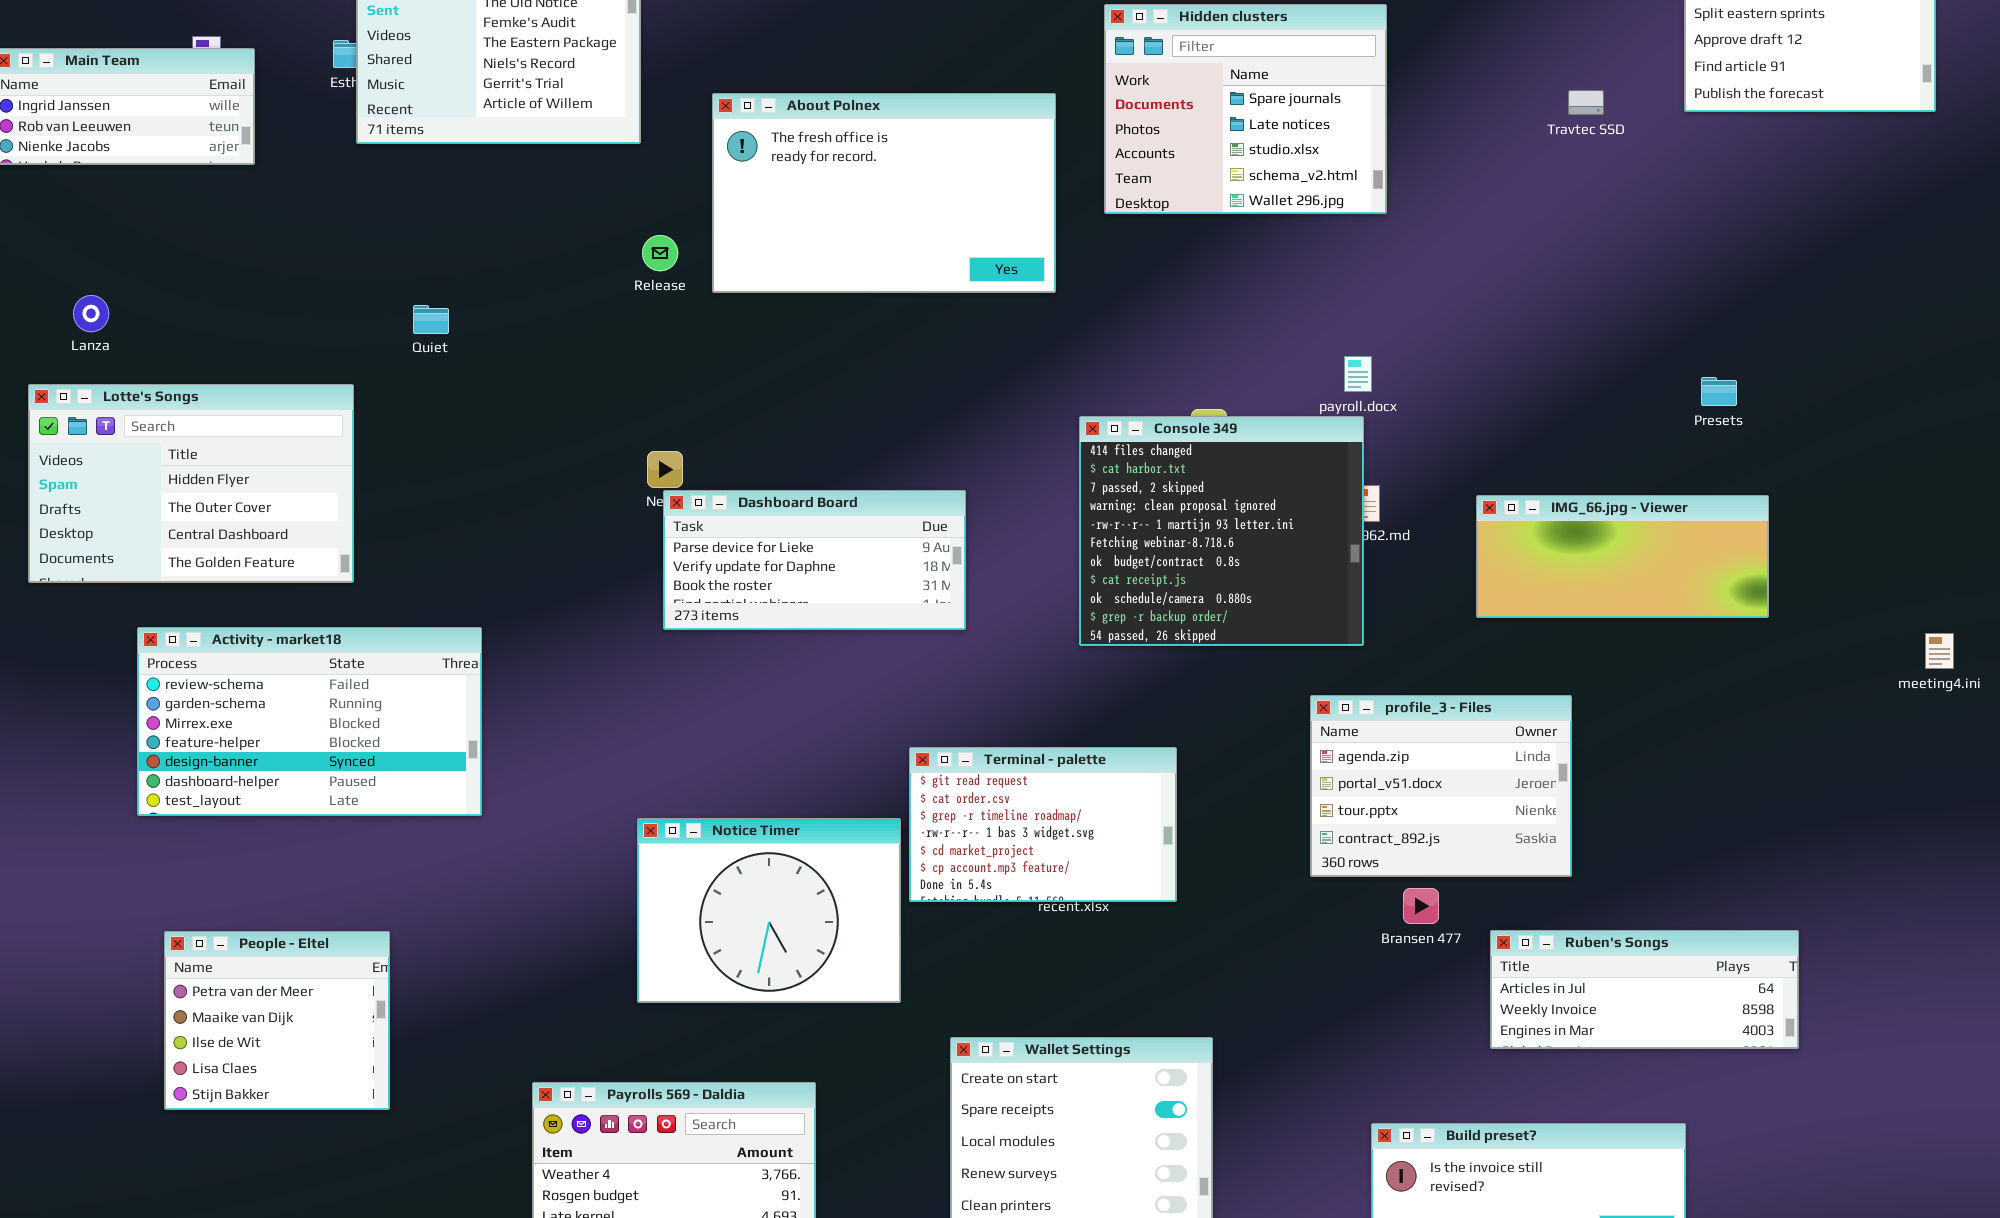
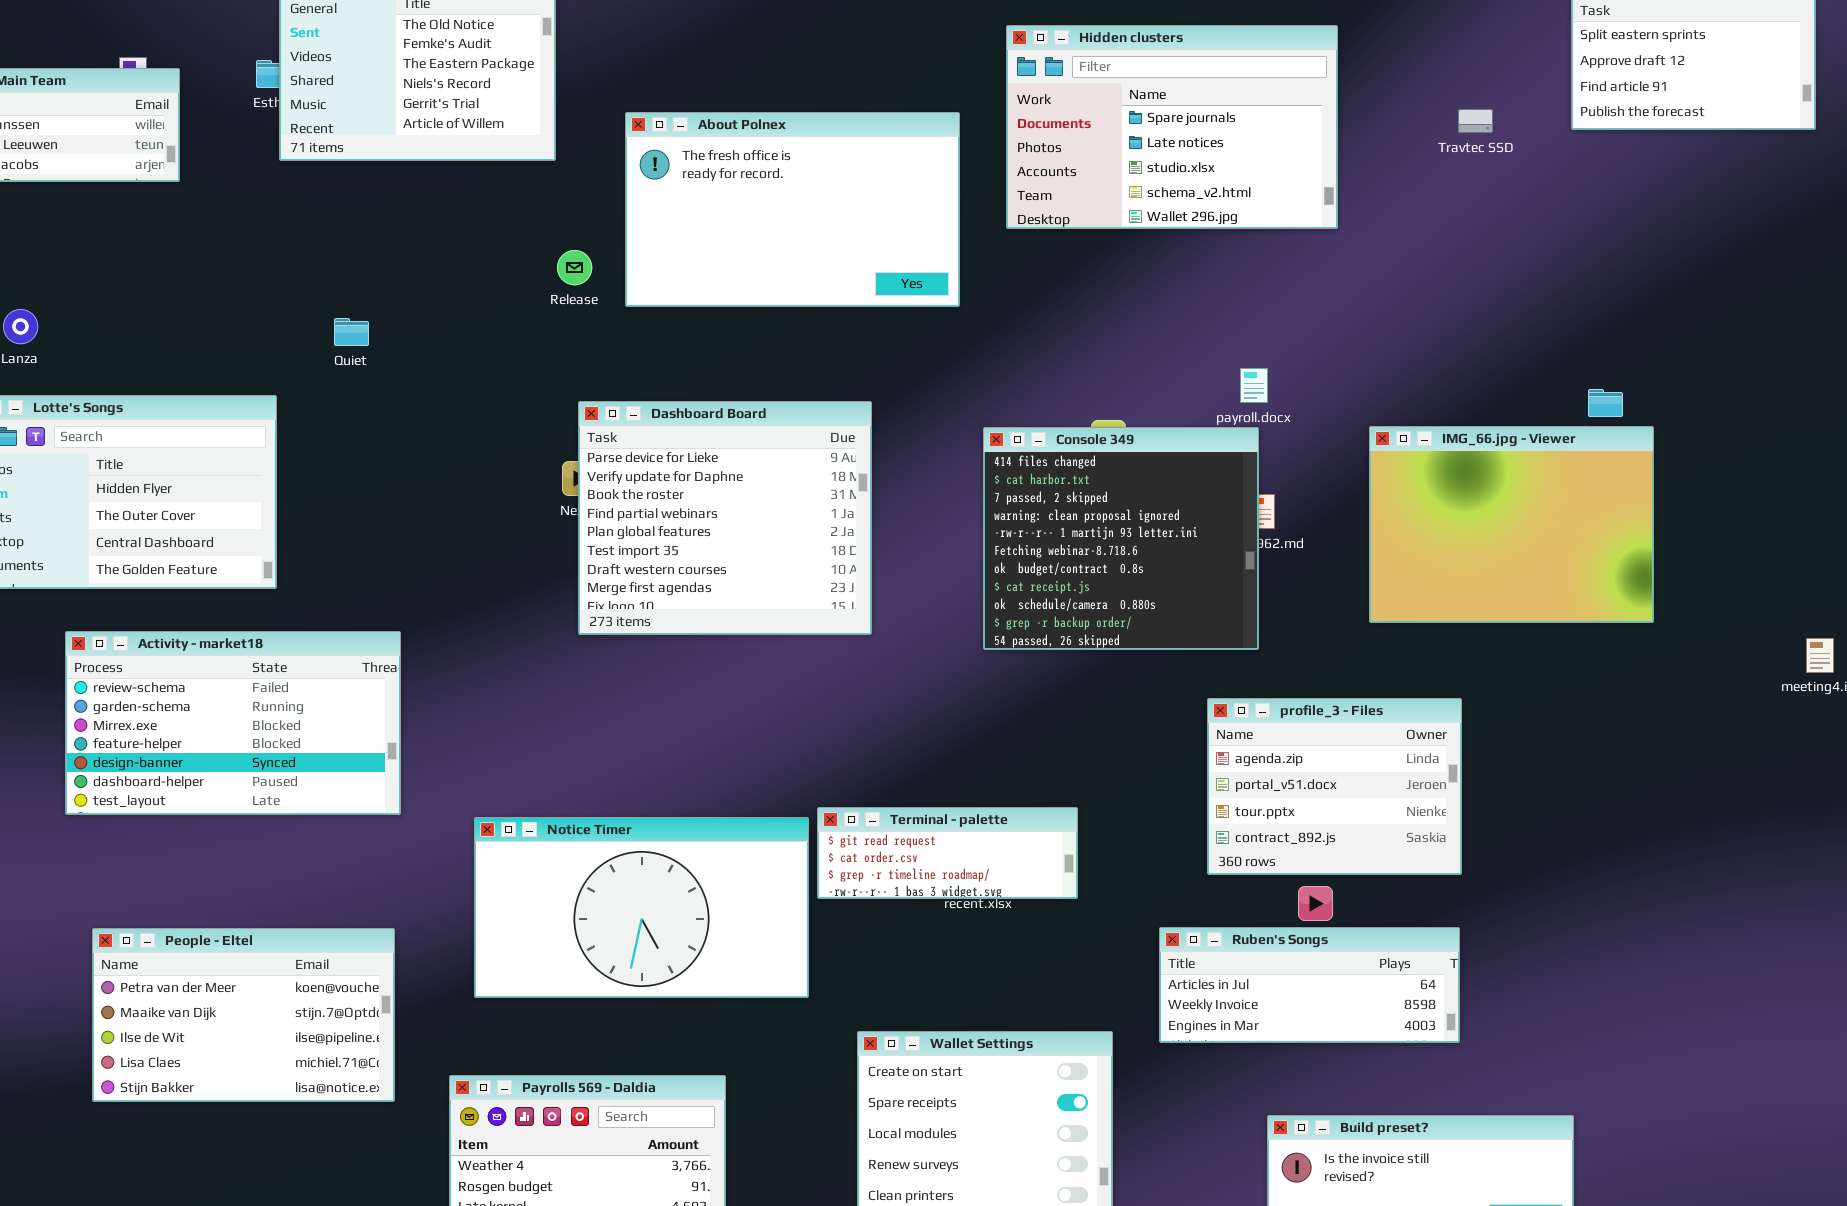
Hidden clusters: [1104,4,1387,214] -> [1006,25,1338,229], resized
Dashboard Board: [663,490,966,630] -> [578,401,872,635], resized
IMG_66.jpg - Viewer: [1476,495,1769,618] -> [1369,426,1654,623], resized
Terminal - palette: [909,747,1177,902] -> [817,807,1078,899], resized
Notice Timer: [637,818,901,1003] -> [474,817,809,998], resized
Ruben's Songs: [1490,930,1799,1049] -> [1159,927,1460,1043], moved
People - Eltel: [164,931,390,1110] -> [92,928,395,1102], resized

